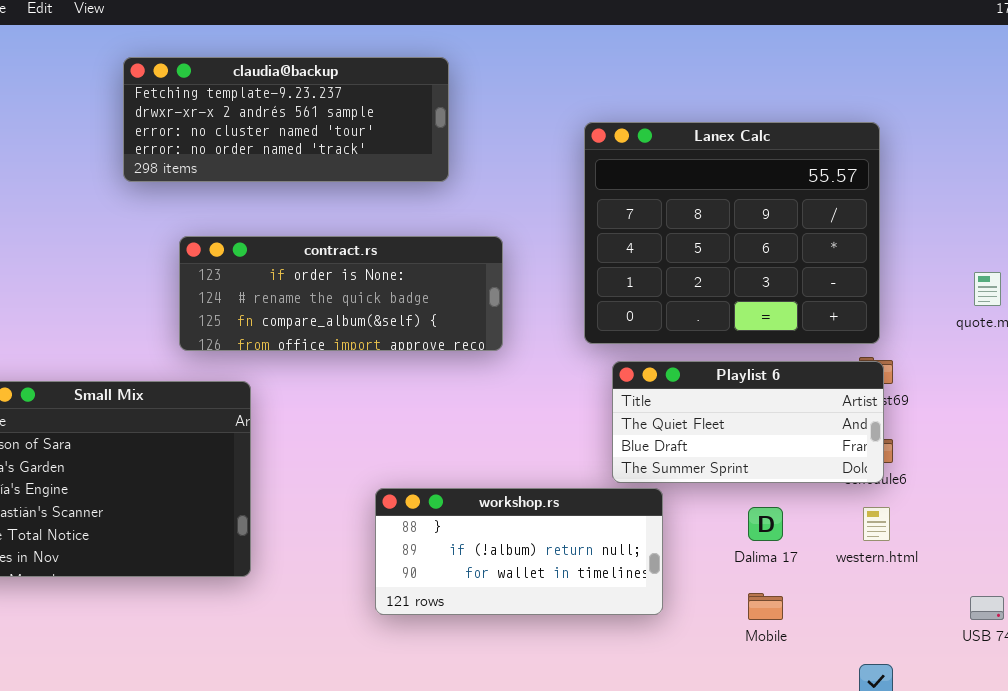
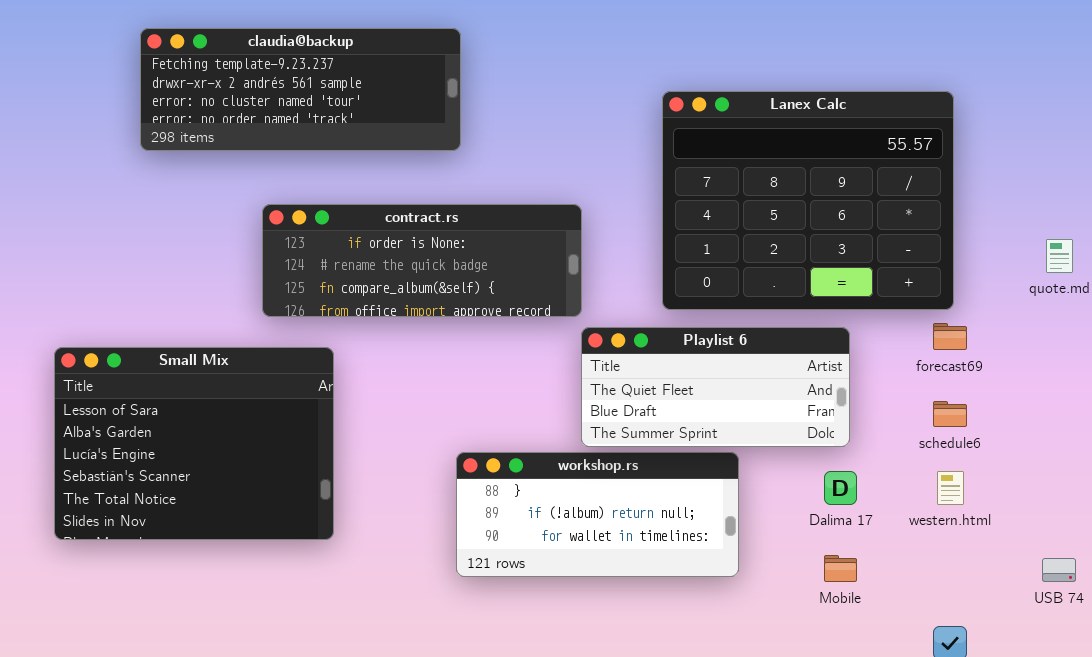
claudia@backup: [123,57,449,182] -> [140,28,461,151], moved
Playlist 6: [612,361,884,483] -> [581,327,850,447], moved

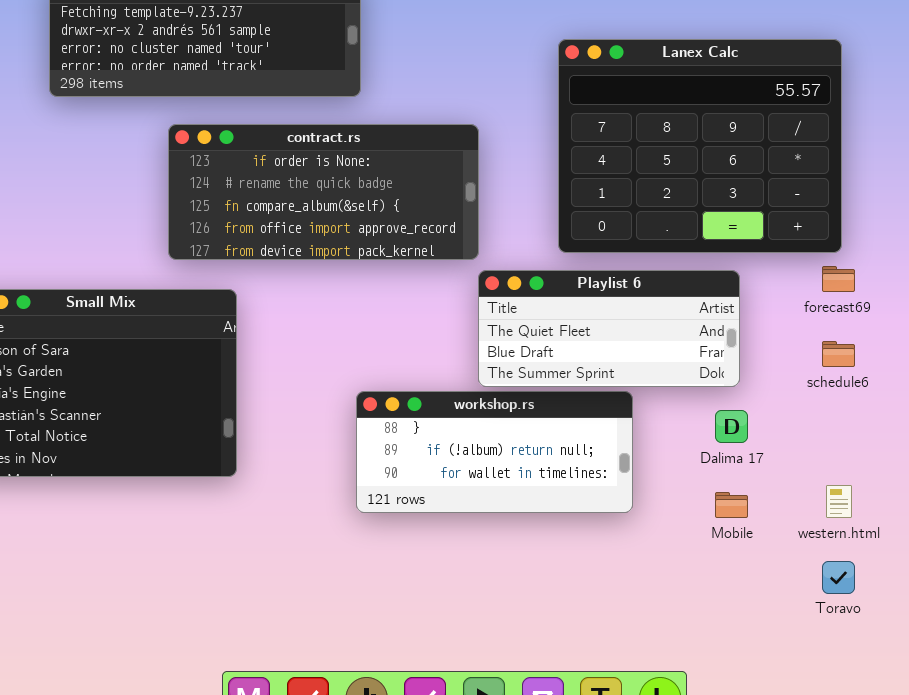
contract.rs: [262,204,582,317] -> [168,124,479,260], resized
western.html: [937,471,964,505] -> [826,485,852,518], moved

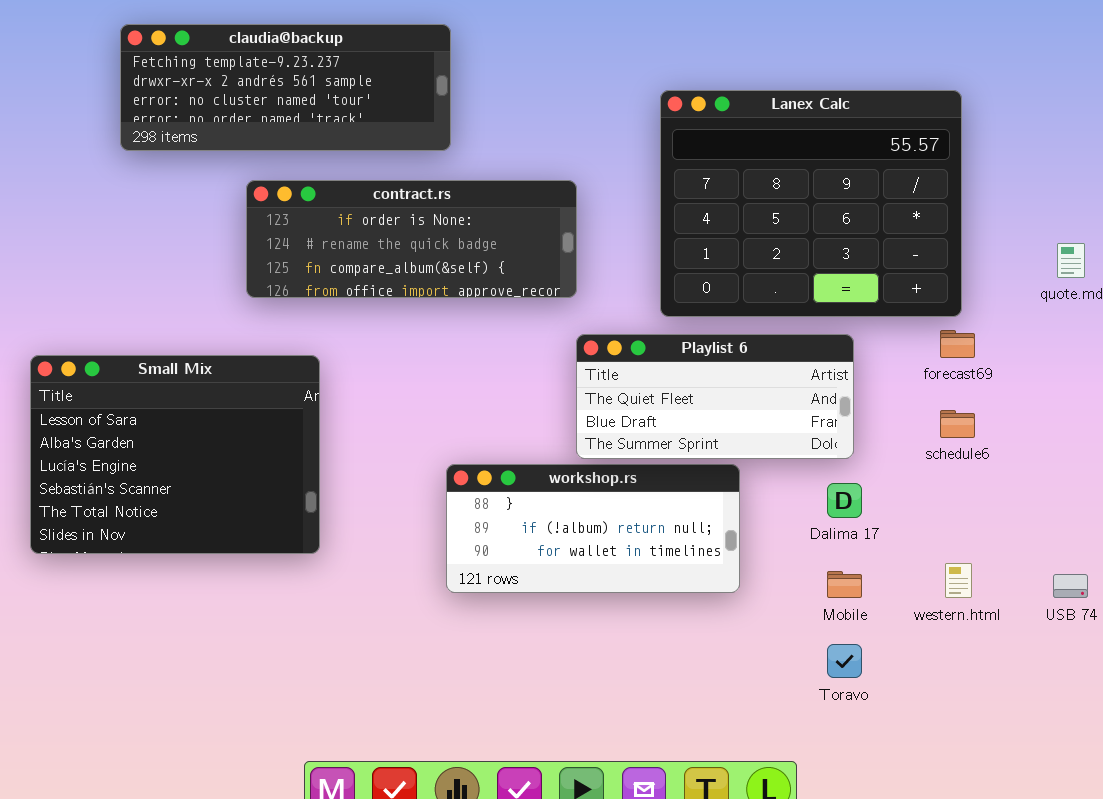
contract.rs: [168,124,479,260] -> [246,180,577,298], resized
Toravo: [822,561,855,594] -> [827,644,862,678], moved

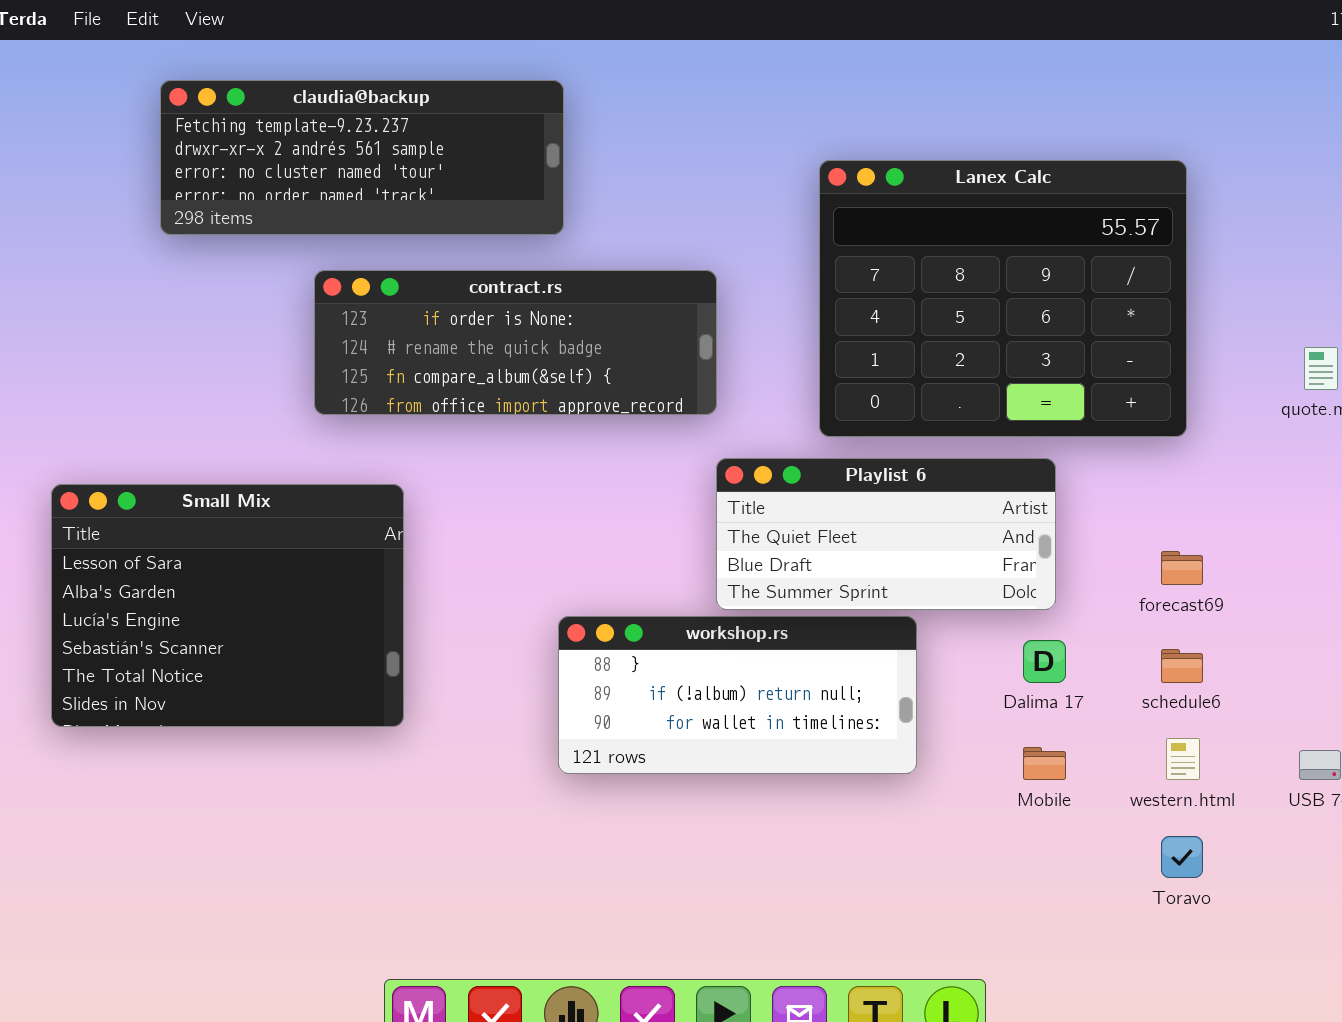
forecast69: [940,330,975,358] -> [1161,551,1203,585], moved
schedule6: [940,410,975,438] -> [1161,649,1203,683], moved
Toravo: [827,644,862,678] -> [1161,836,1203,878], moved

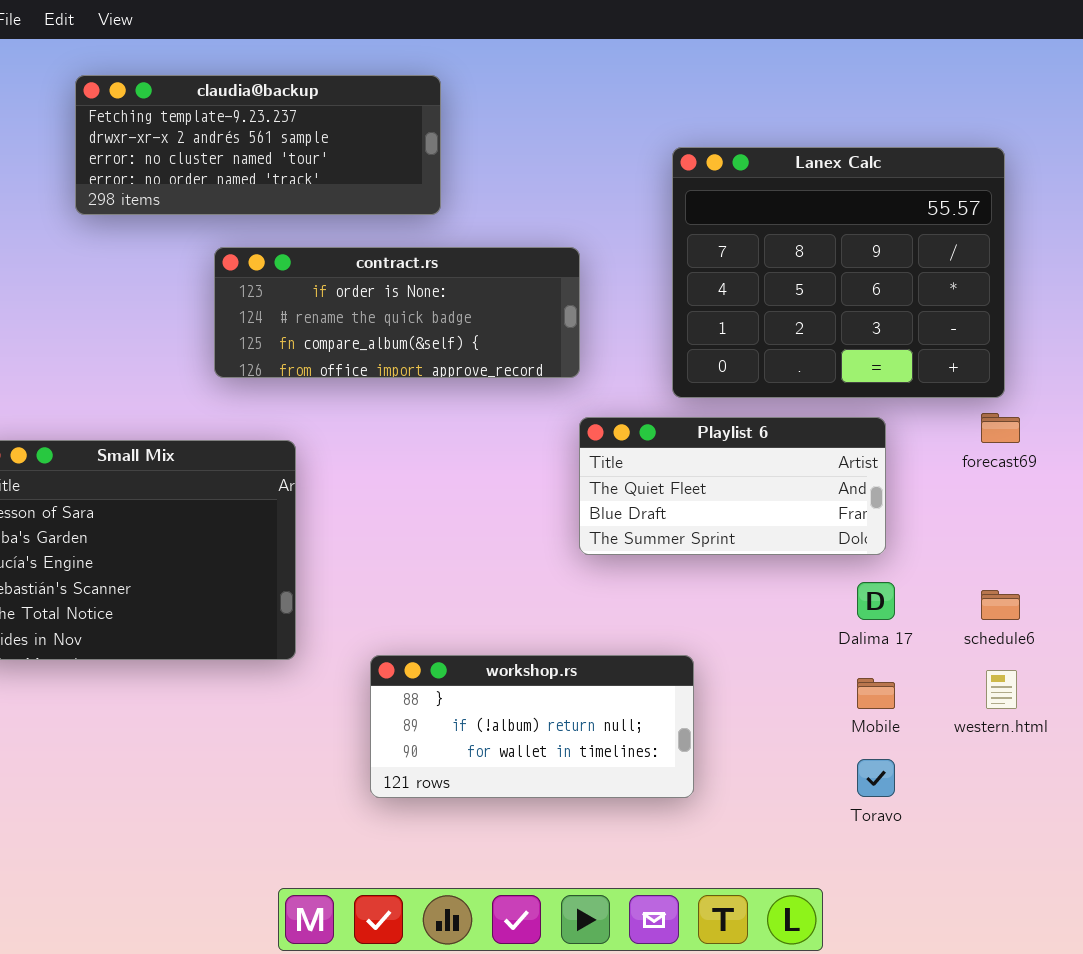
forecast69: [1161,551,1203,585] -> [981,413,1020,443], moved
workshop.rs: [558,616,917,774] -> [370,655,694,798], moved
Toravo: [1161,836,1203,878] -> [857,759,895,797], moved

